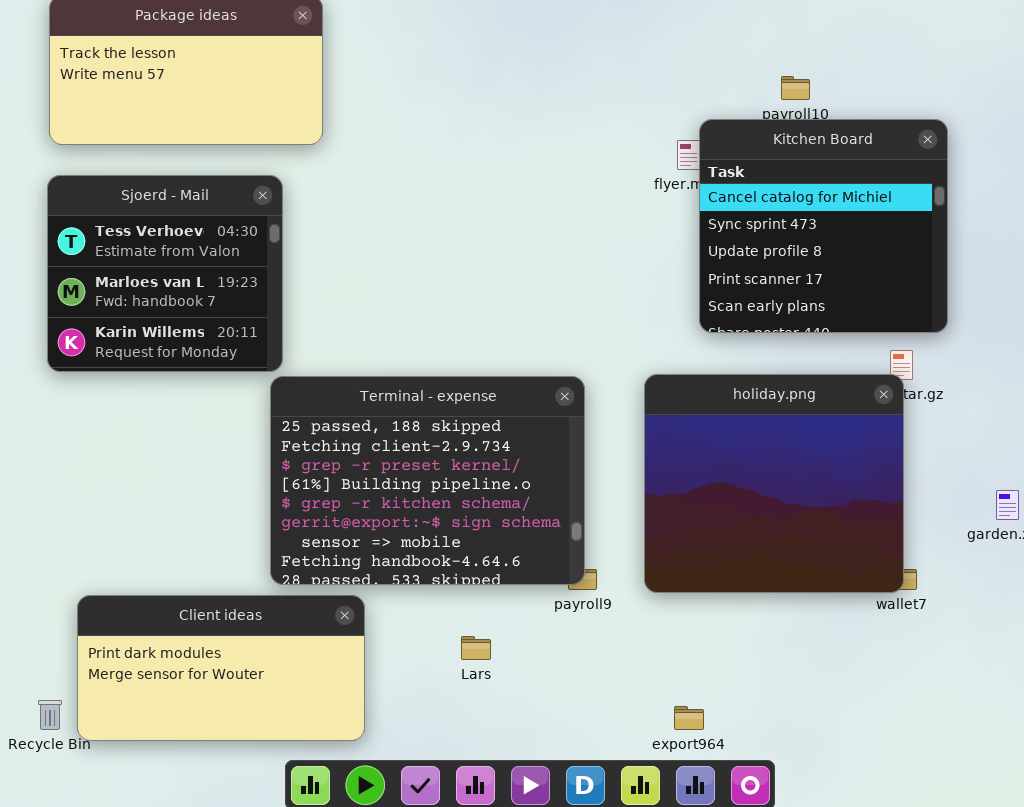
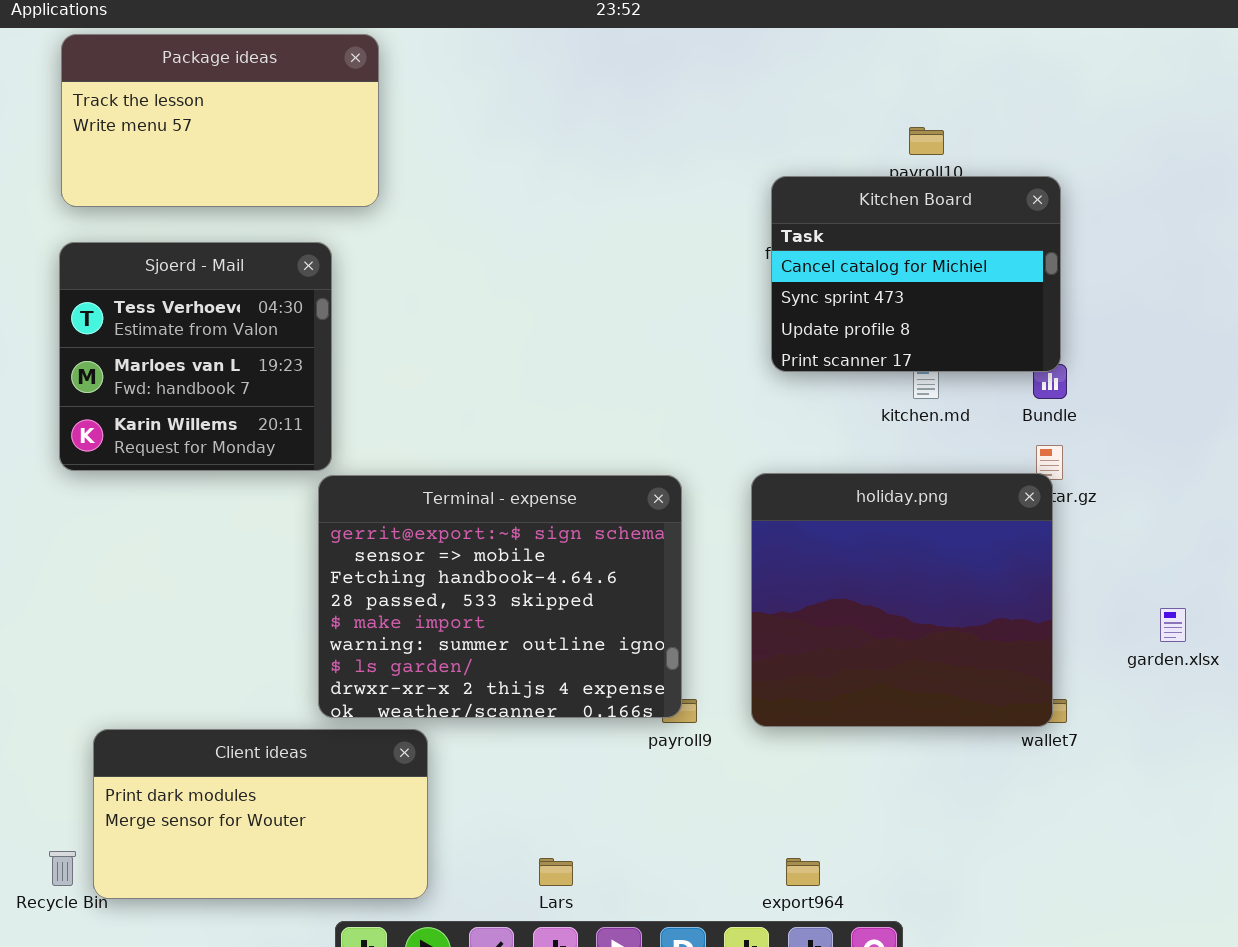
Kitchen Board: [699,119,948,333] -> [771,176,1061,372], moved, resized
Terminal - expense: [270,376,585,585] -> [318,475,682,718], scrolled down 5 rows
Lars: [461,636,491,660] -> [539,858,573,886], moved

